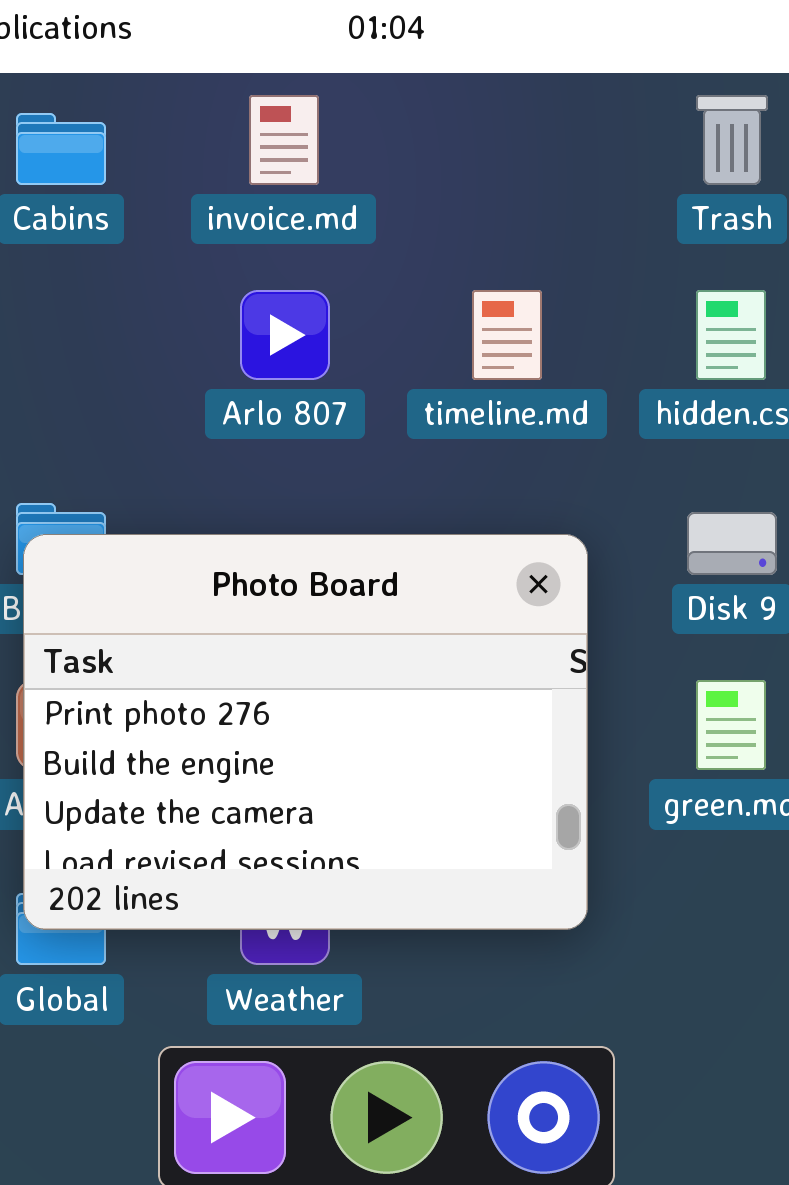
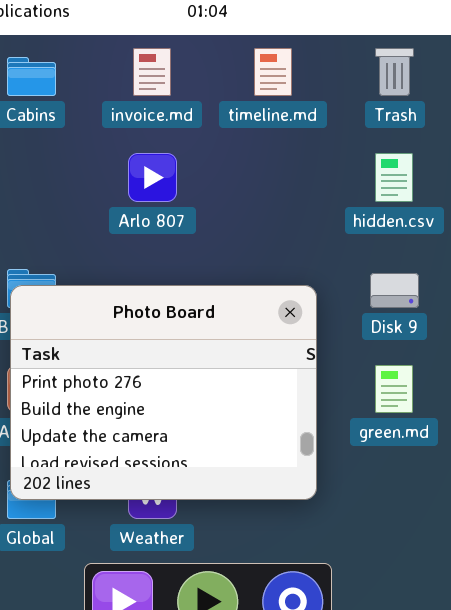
timeline.md: [472,290,542,380] -> [254,48,292,96], moved

